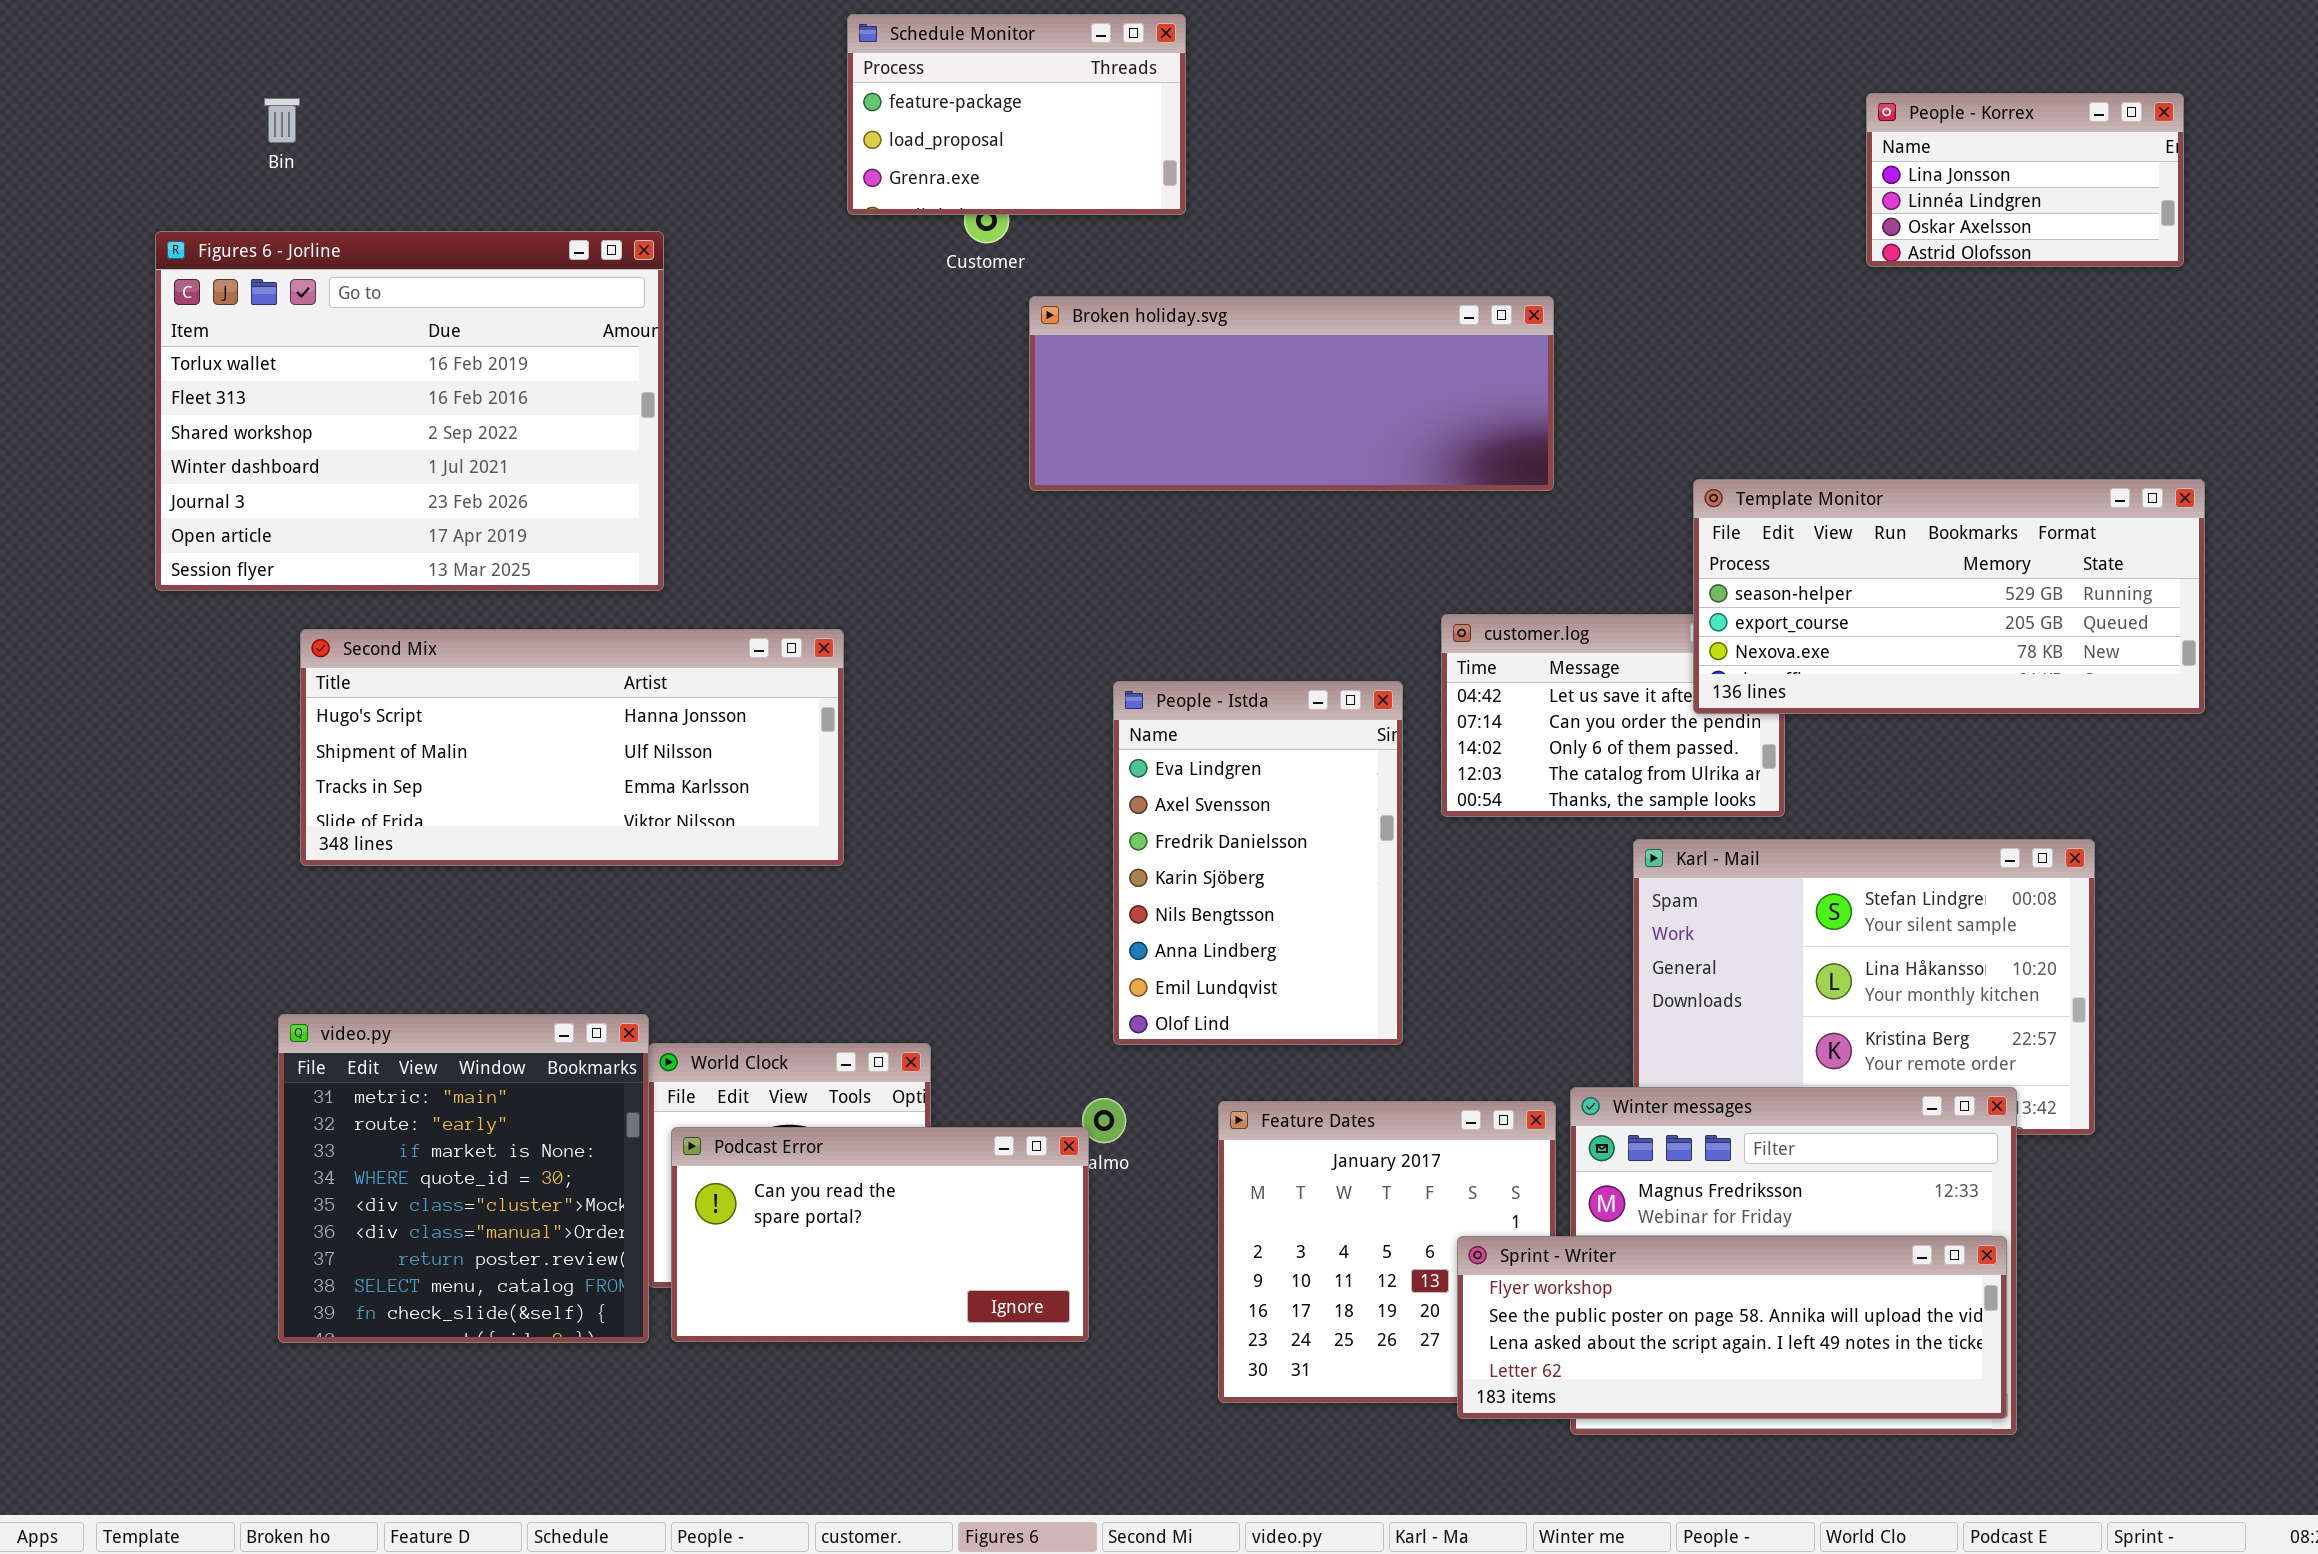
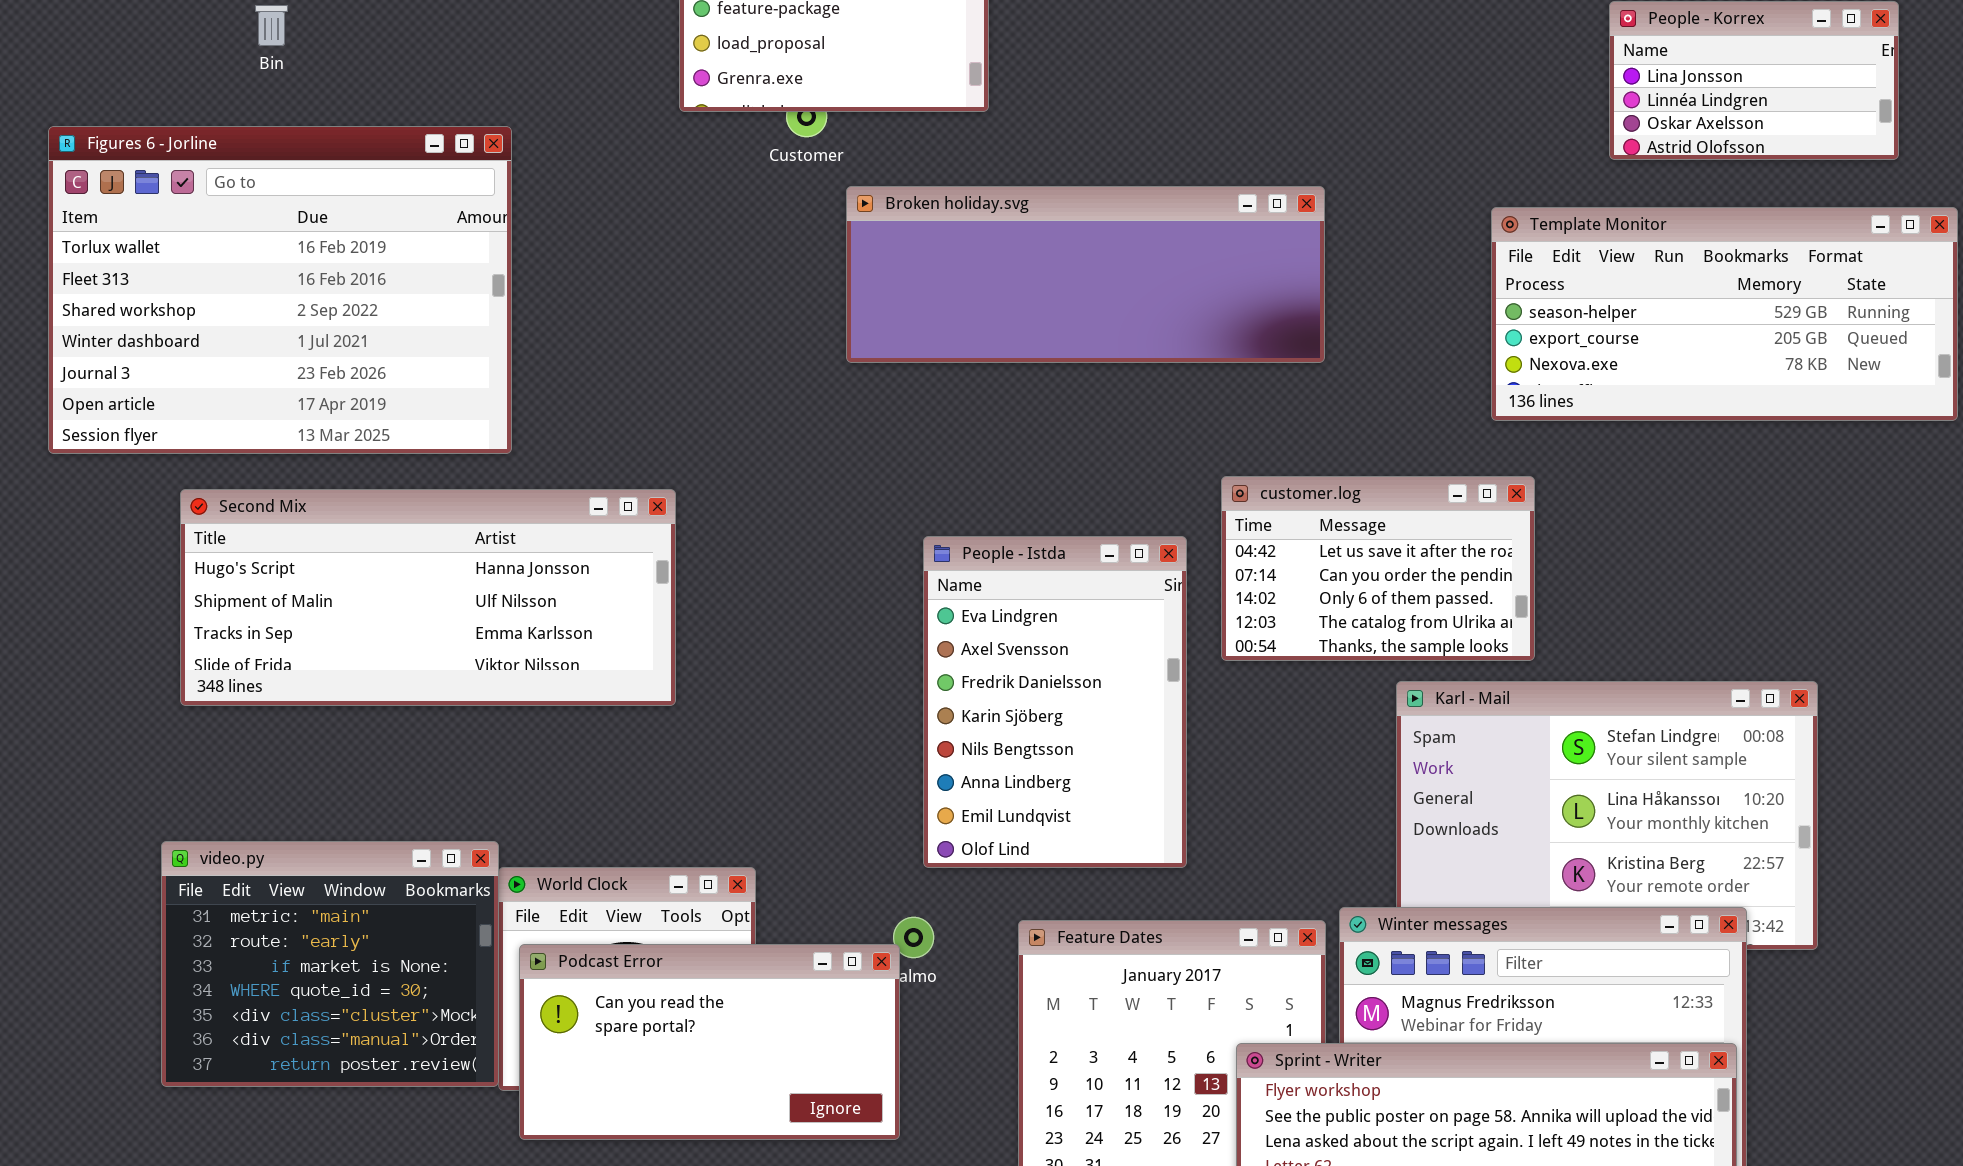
Bin: [264,98,300,143] -> [255,5,288,46], moved
Template Monitor: [1693,479,2205,714] -> [1491,207,1958,421], moved
video.py: [278,1014,649,1343] -> [161,841,499,1087], resized

